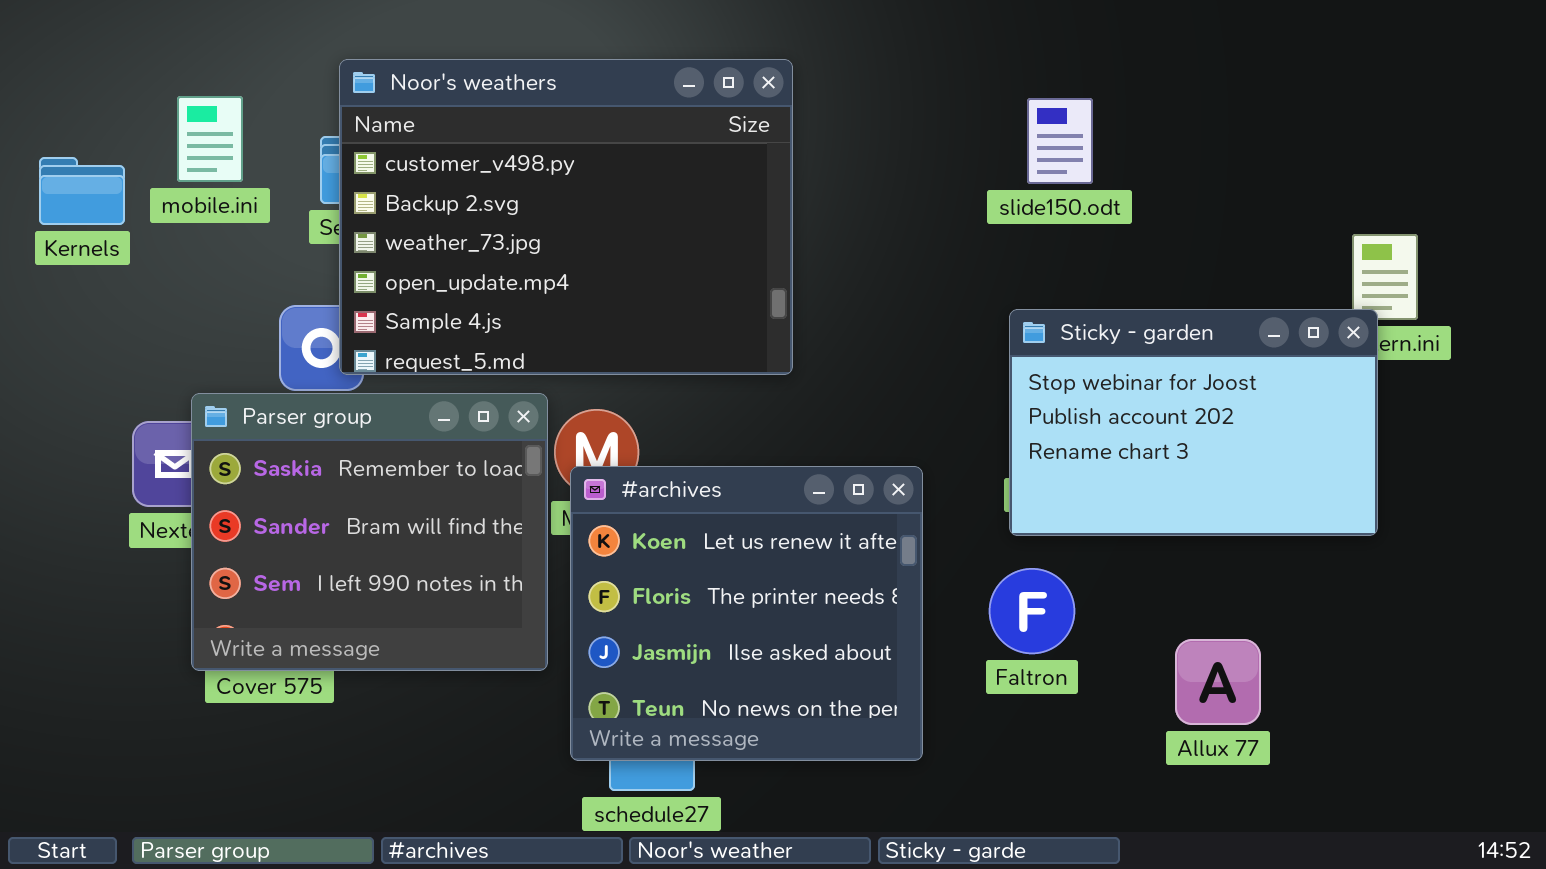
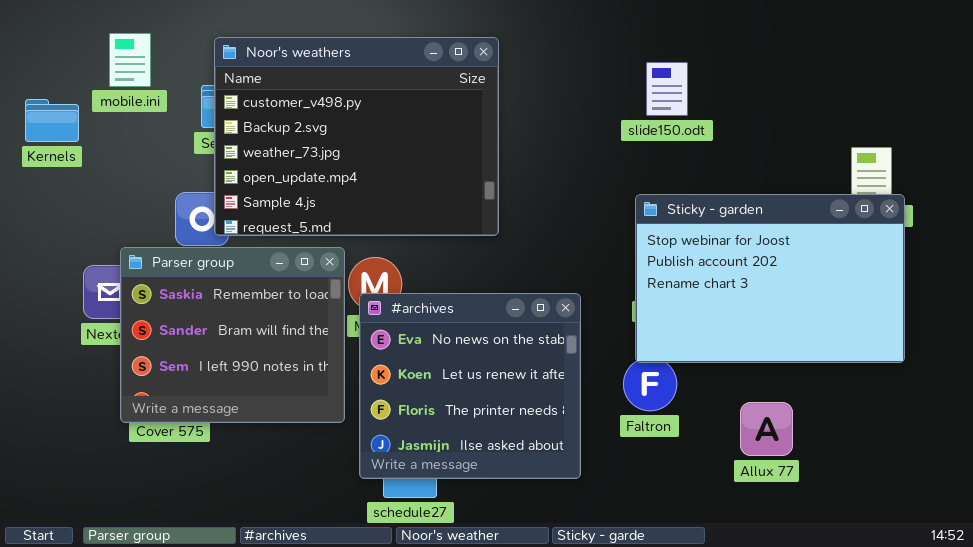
mobile.ini: [177,96,243,182] -> [109,33,151,87], moved
Sticky - garden: [1009,309,1378,536] -> [635,194,905,363], resized
#archives: [570,466,923,761] -> [359,293,581,479], scrolled up 1 row

